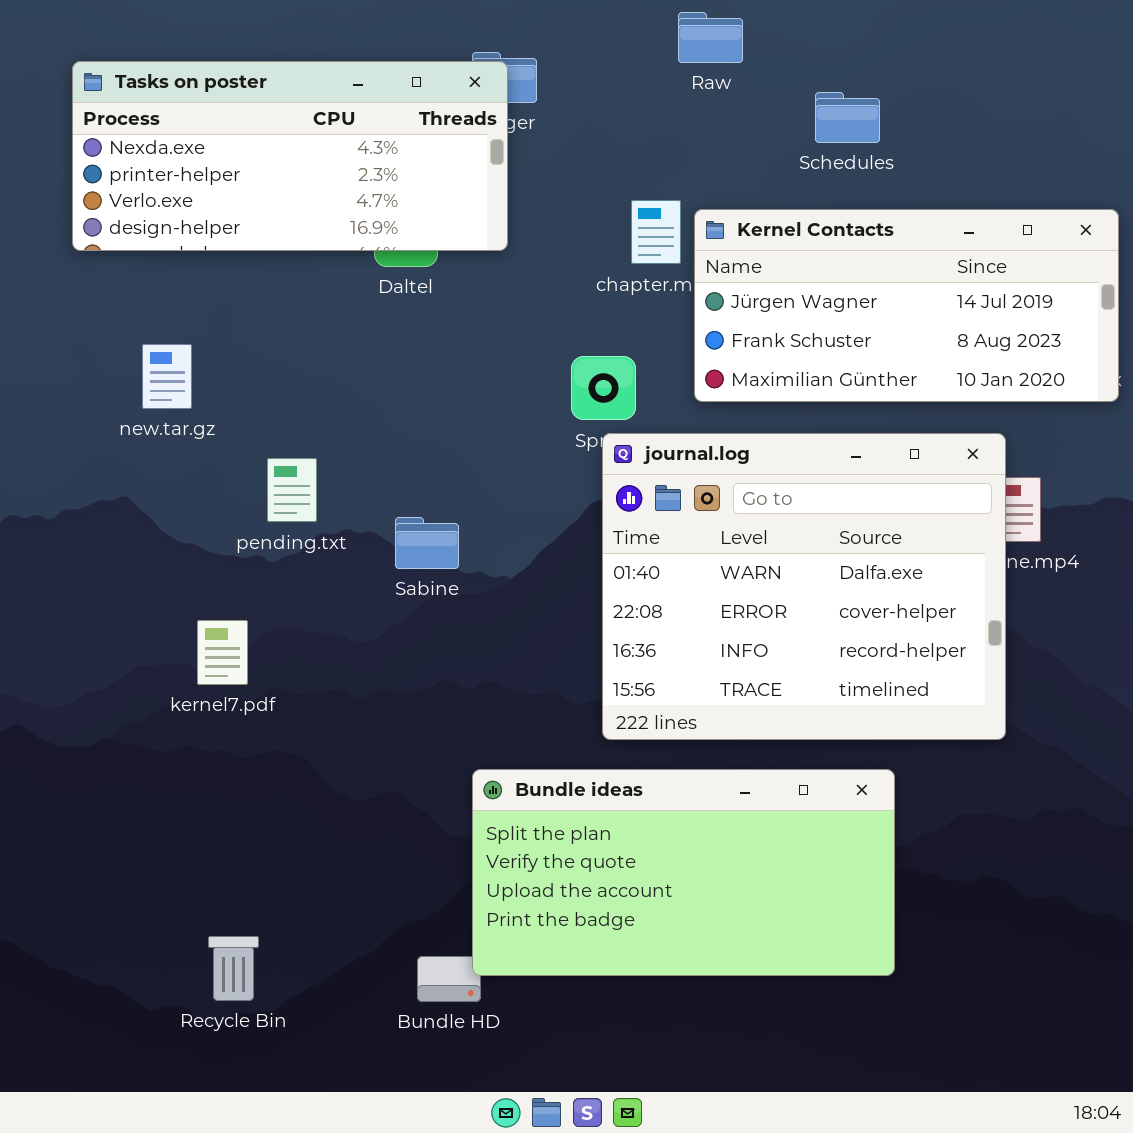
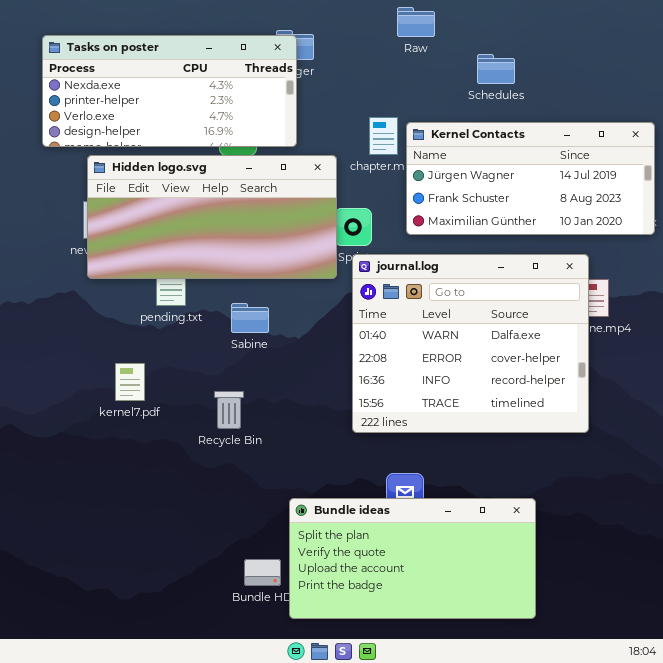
Hidden logo.svg: none -> [87,155,337,279], opened
Bundle ideas: [472,769,895,976] -> [289,498,536,619], moved
Recycle Bin: [208,936,259,1001] -> [214,391,244,429], moved

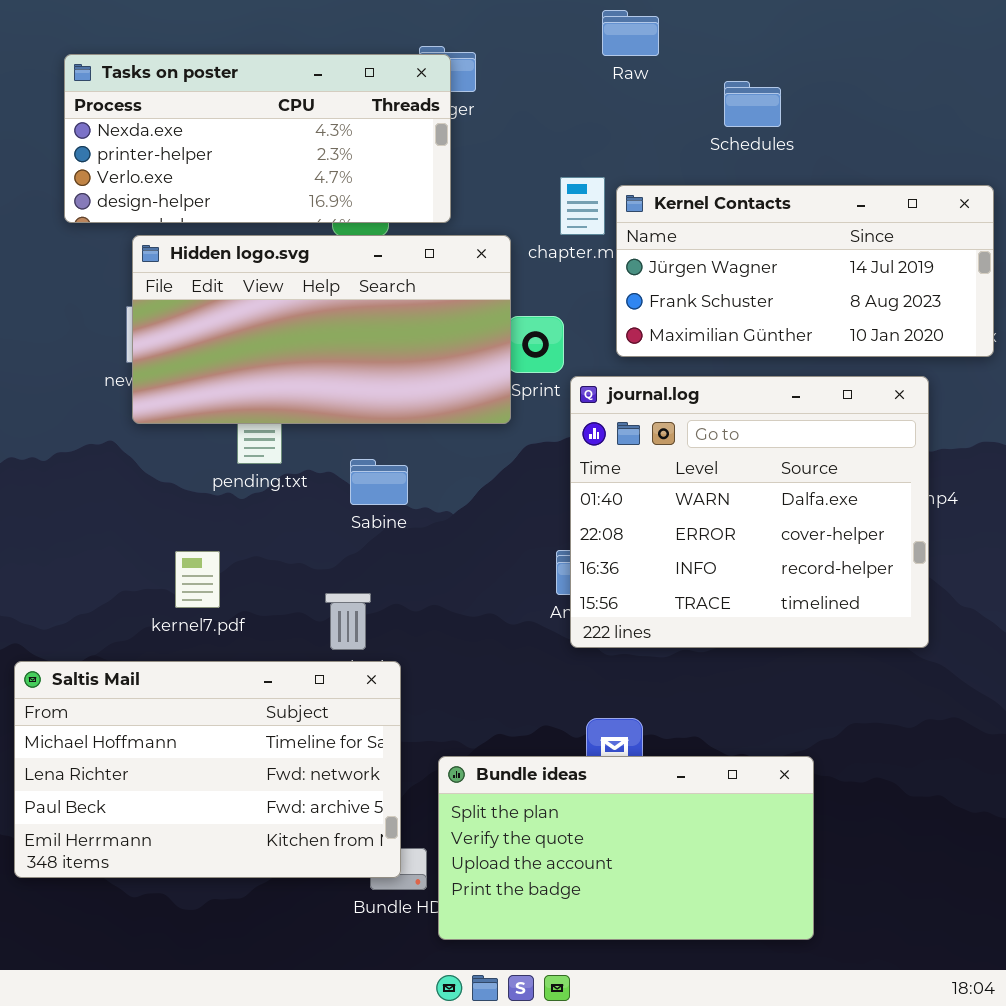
journal.log: [352,254,589,433] -> [570,376,929,648], moved
Saltis Mail: none -> [14,661,401,878], opened

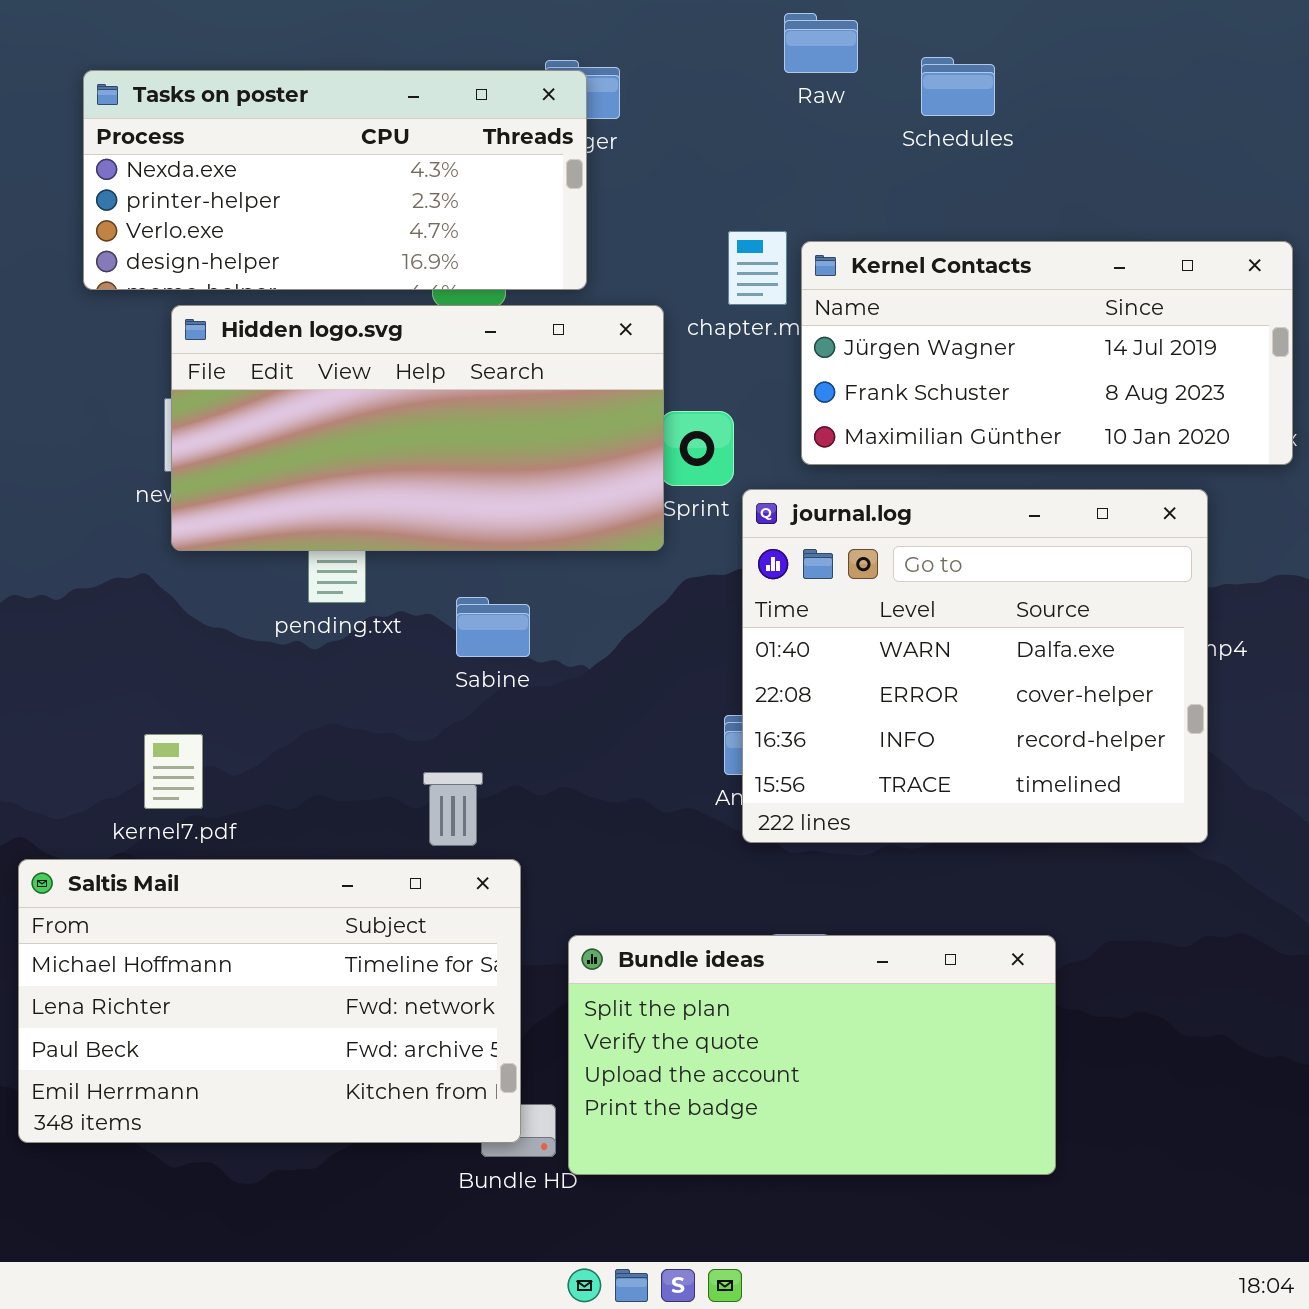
Schedules: [724,81,781,127] -> [921,57,995,116], moved
kernel7.pdf: [175,551,220,608] -> [144,734,203,809], moved
Bundle ideas: [438,756,814,940] -> [568,935,1056,1175], moved

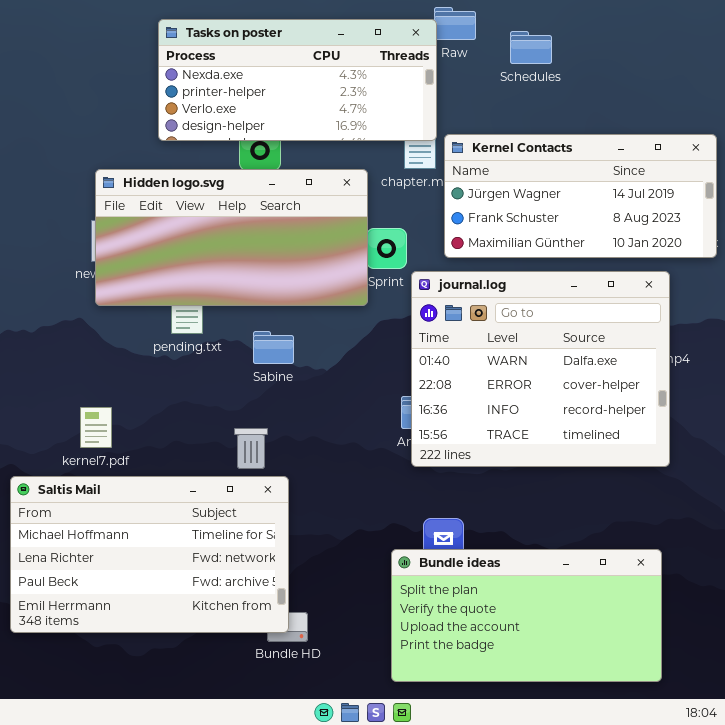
Tasks on poster: [83,70,587,290] -> [158,19,437,141], moved
Bundle ideas: [568,935,1056,1175] -> [391,549,662,682], moved

